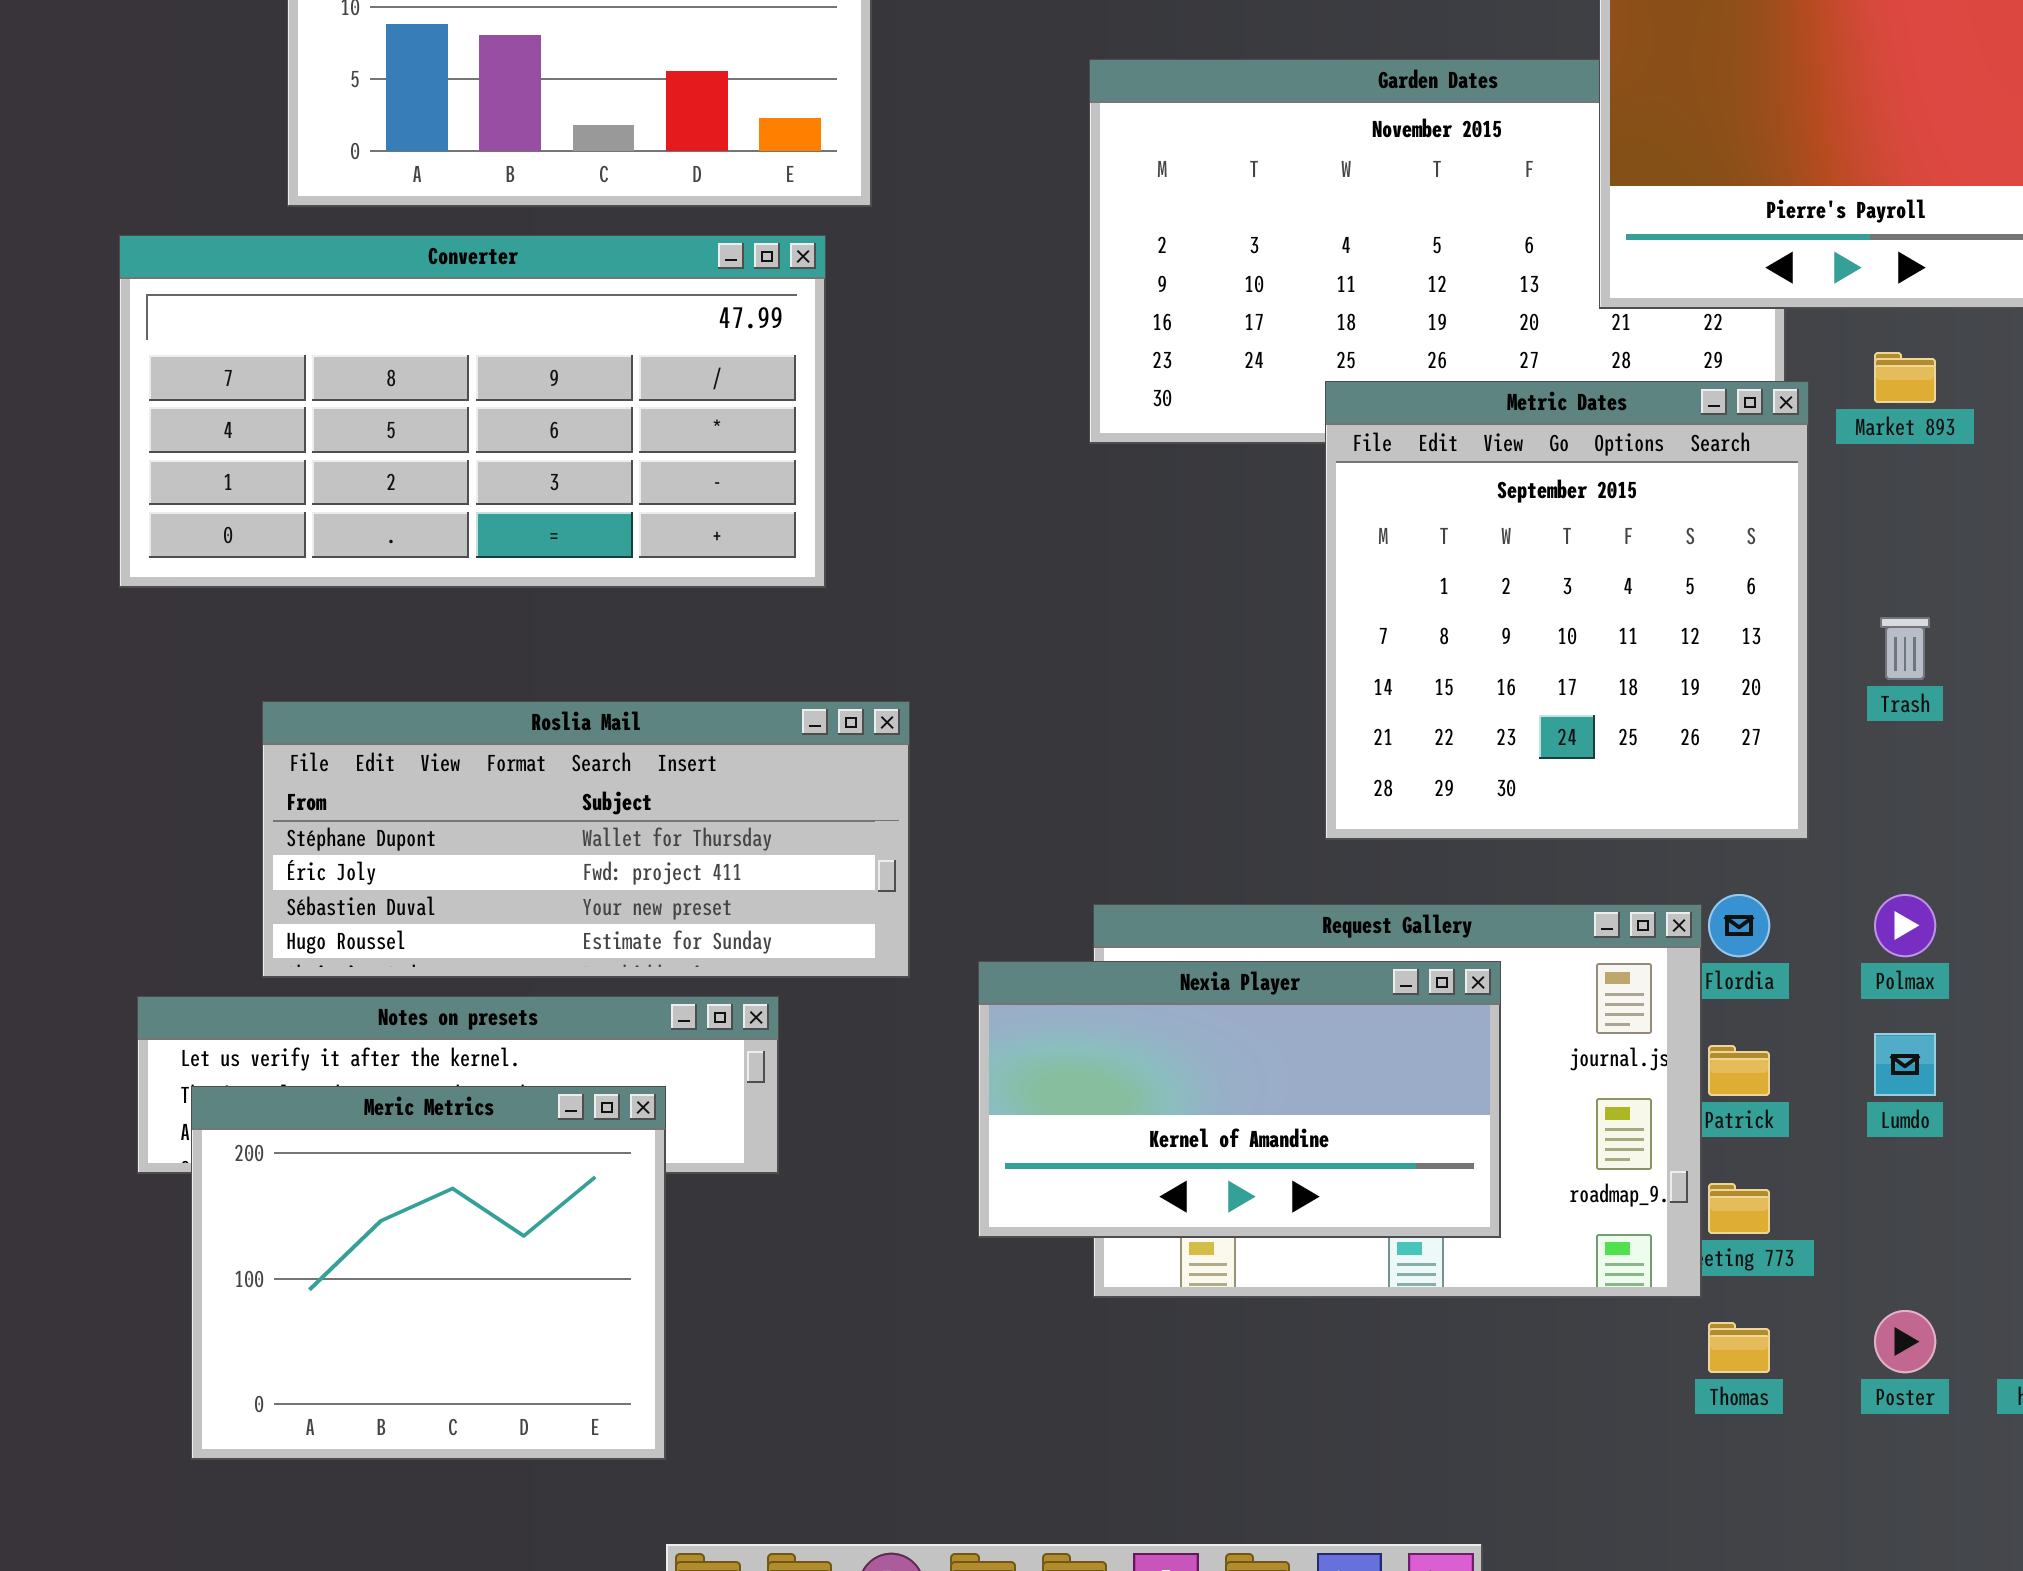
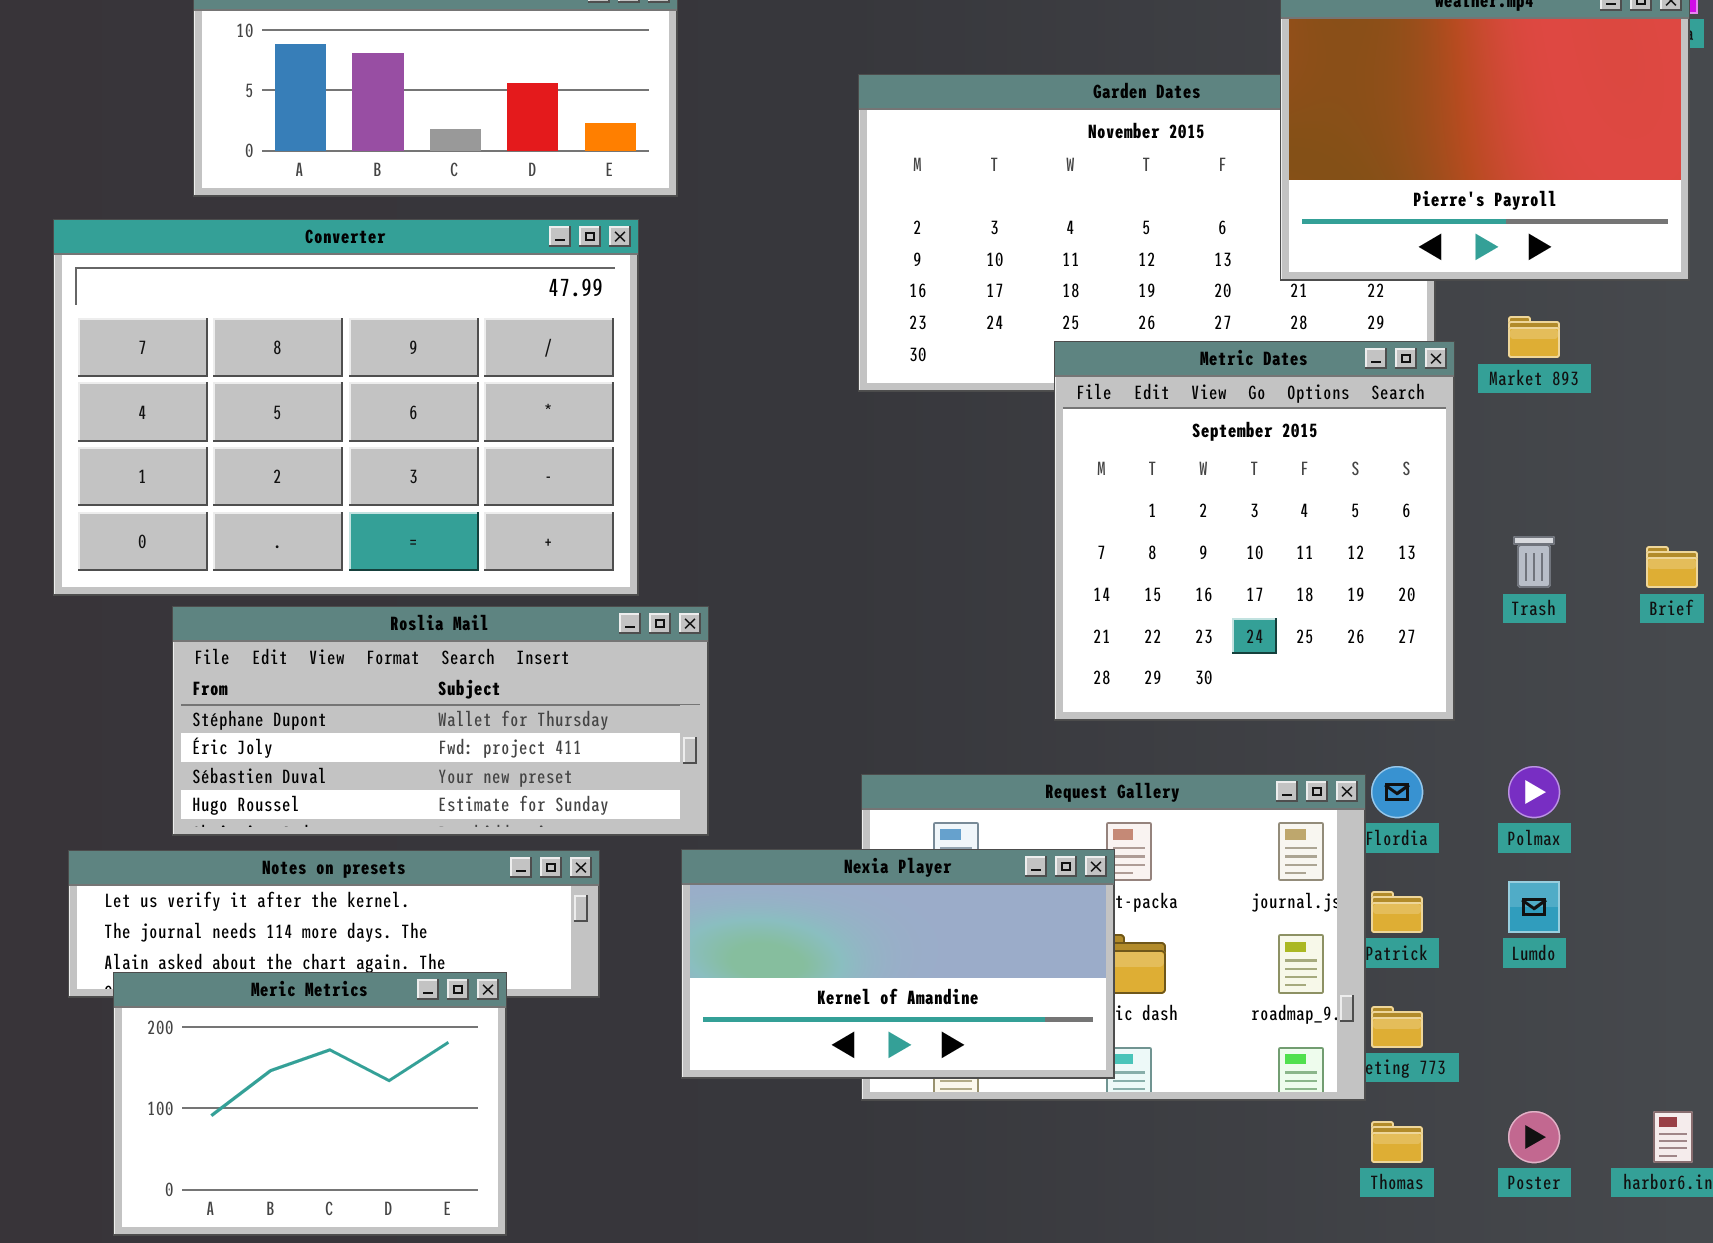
Converter: [119,235,826,588] -> [53,219,639,596], resized
Nexia Player: [978,961,1501,1238] -> [681,849,1115,1079], moved
Meric Metrics: [191,1086,666,1460] -> [113,972,507,1236], resized

